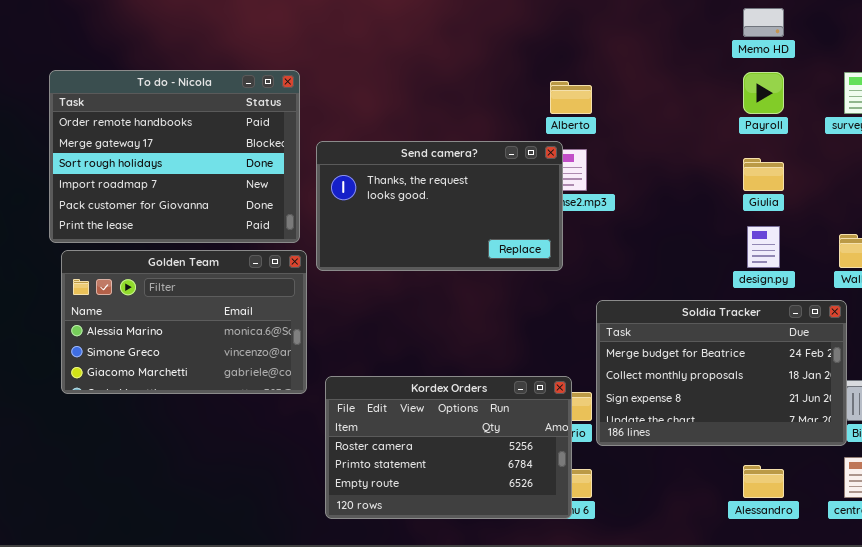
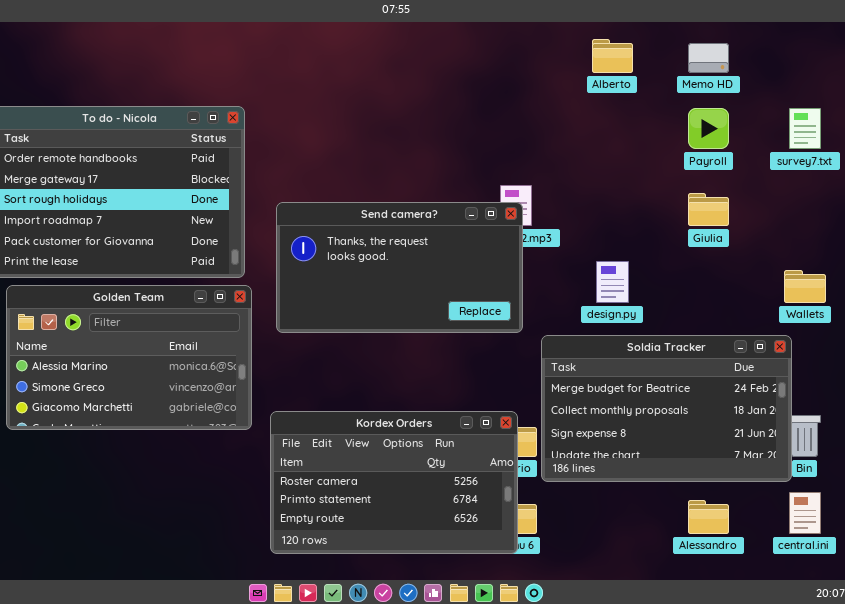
Alberto: [550,81,592,114] -> [592,39,633,73], moved
Send camera?: [316,141,563,271] -> [276,202,523,333], moved
design.py: [747,226,780,268] -> [596,261,629,303], moved

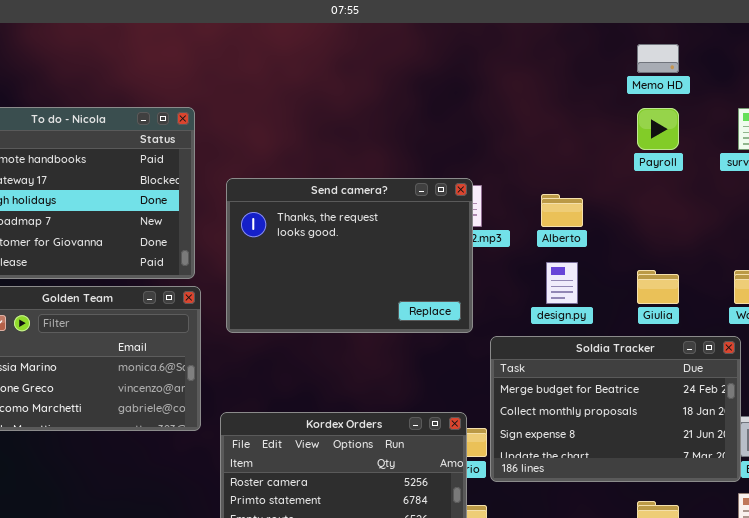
Alberto: [592,39,633,73] -> [541,194,583,227], moved
Giulia: [688,193,729,226] -> [637,270,679,304], moved
Send camera?: [276,202,523,333] -> [226,178,473,333], resized

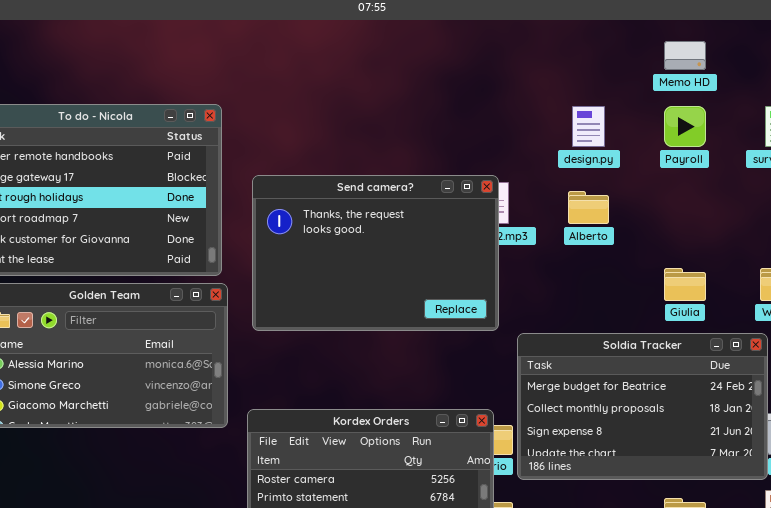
design.py: [546,262,578,304] -> [572,106,605,147], moved

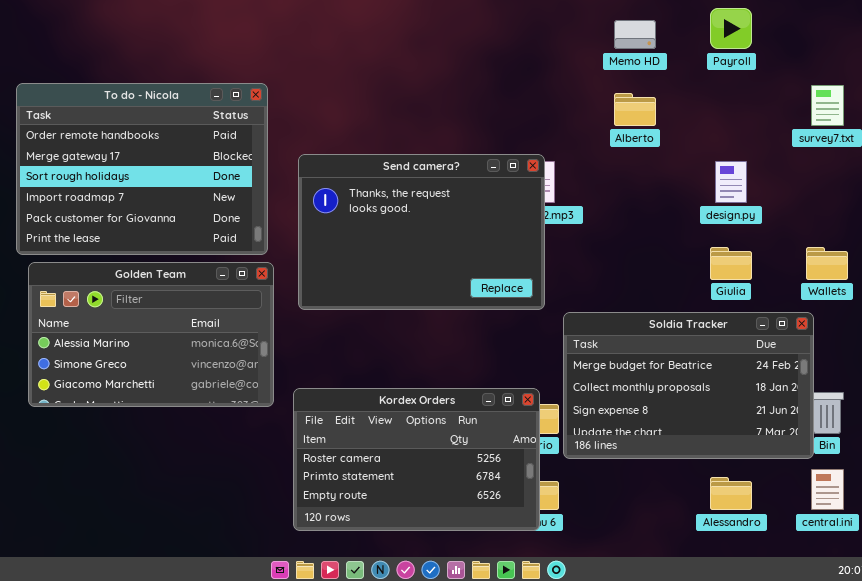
Memo HD: [664,41,706,70] -> [614,20,656,49], moved
design.py: [572,106,605,147] -> [715,161,747,203], moved
Payroll: [664,106,706,147] -> [710,8,752,49], moved
Alberto: [568,191,609,224] -> [614,93,656,126], moved

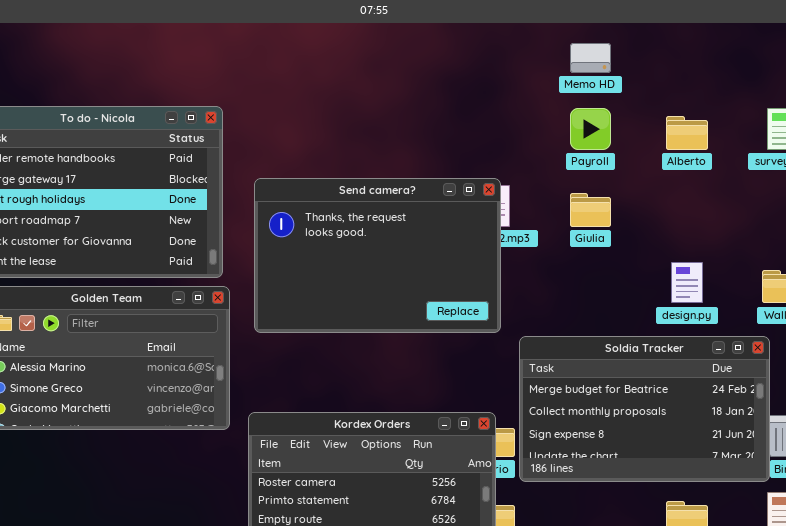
Payroll: [710,8,752,49] -> [570,108,611,150], moved
Alberto: [614,93,656,126] -> [666,116,708,150], moved
design.py: [715,161,747,203] -> [671,262,703,303], moved
Giulia: [710,247,752,280] -> [570,193,611,227], moved

